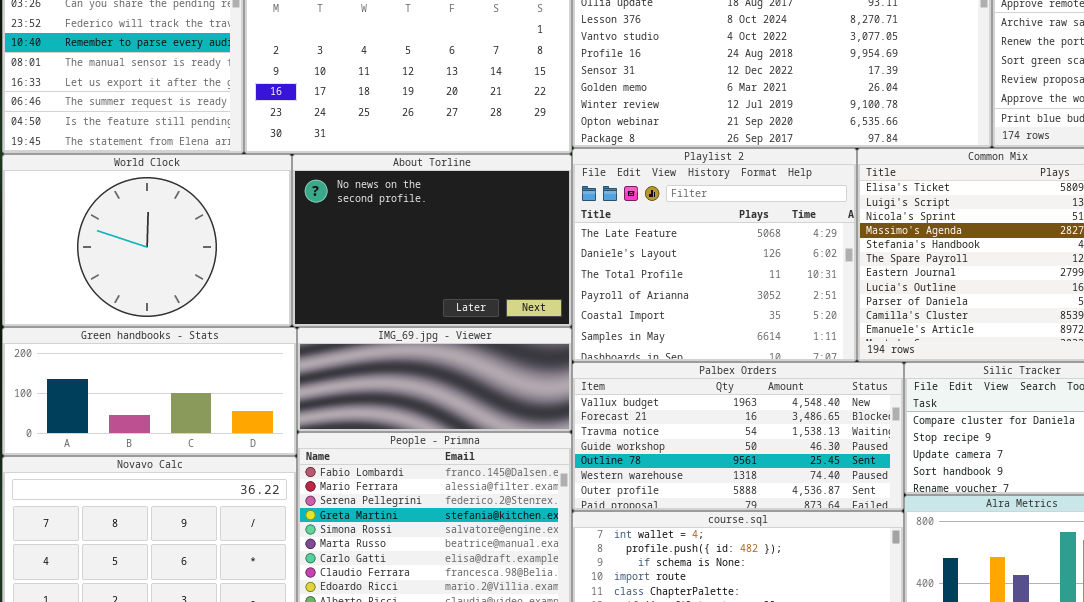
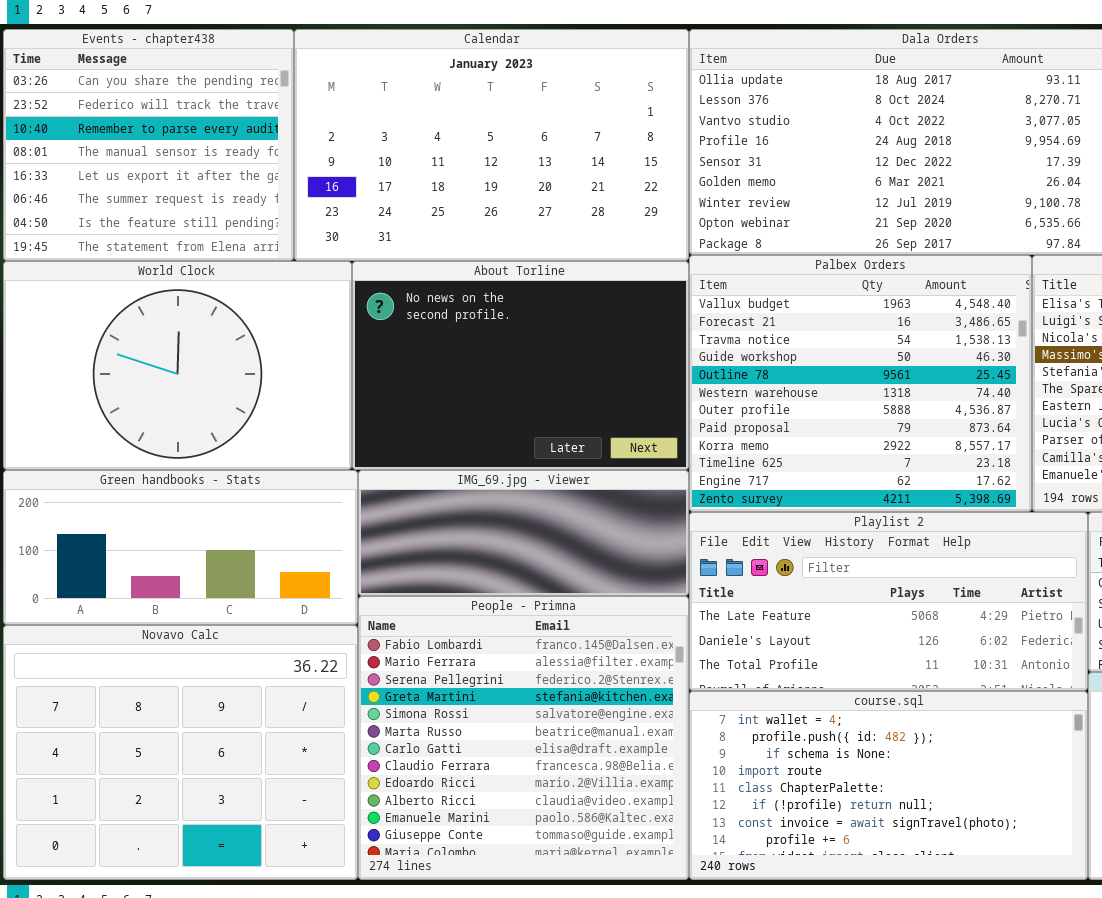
Playlist 2: [572,148,857,362] -> [689,512,1088,691], moved, resized
Palbex Orders: [572,362,904,511] -> [689,255,1032,512], moved, resized

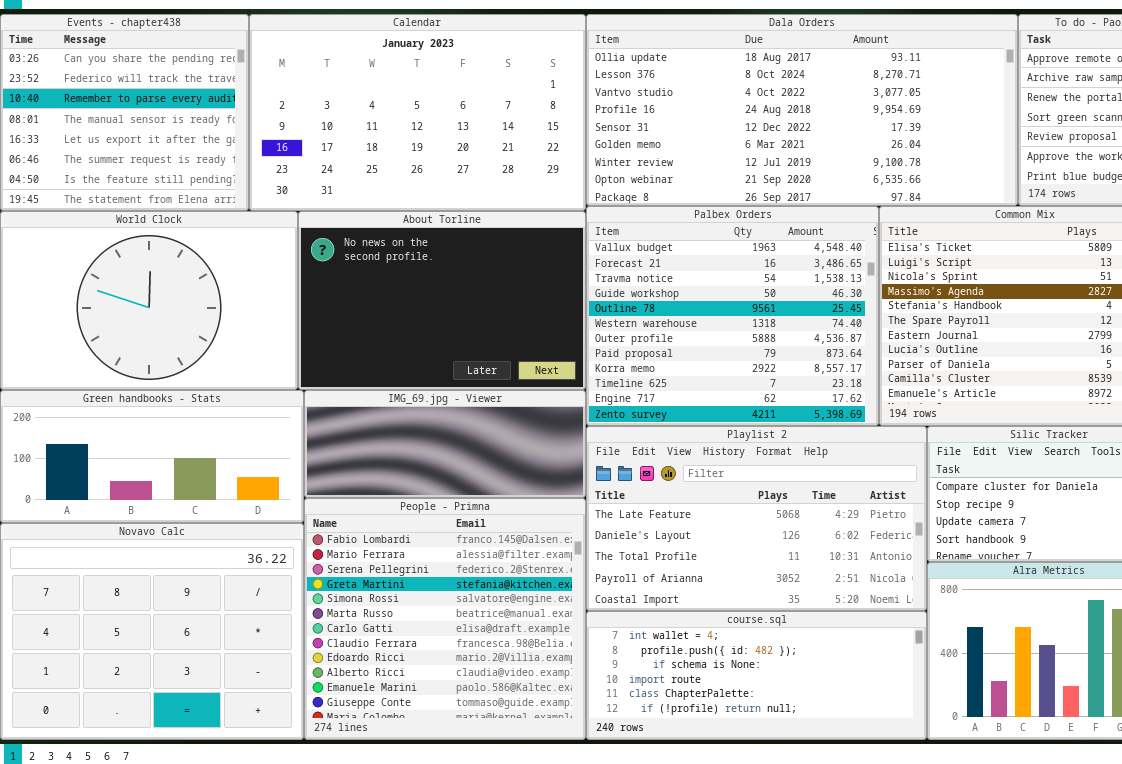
Playlist 2: [689,512,1088,691] -> [586,426,927,611], resized
course.sql: [689,691,1088,880] -> [586,611,927,740], resized

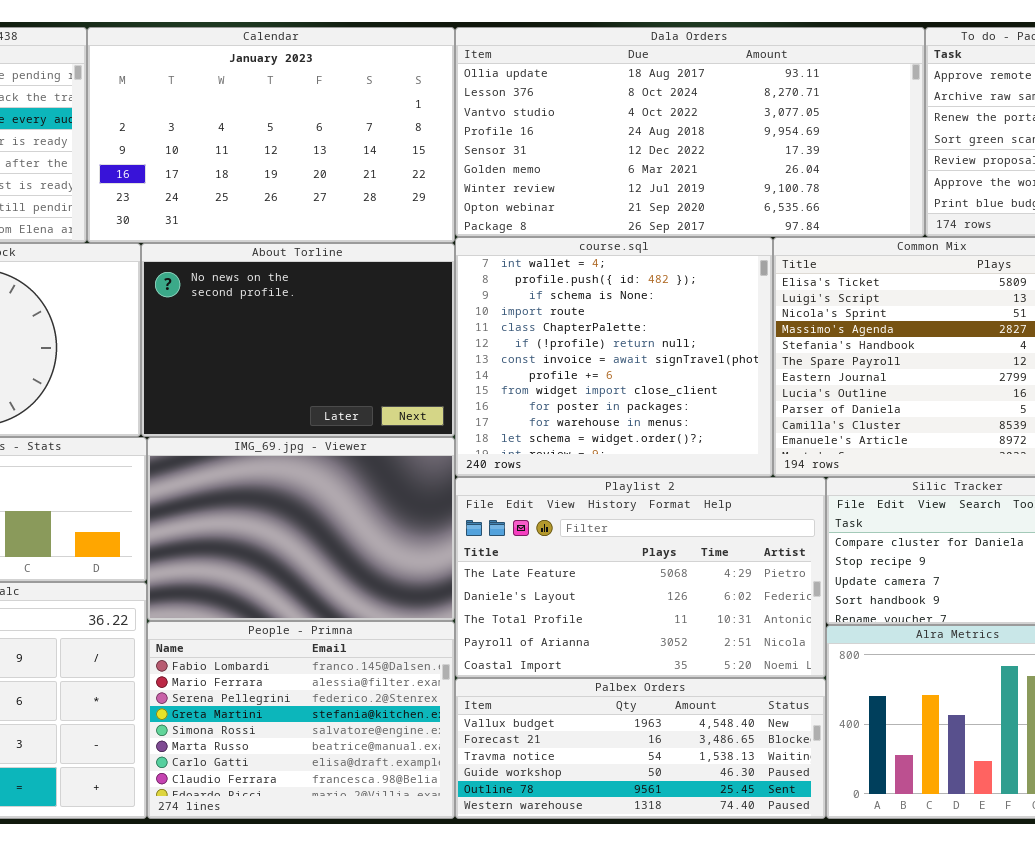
Palbex Orders: [586,206,879,426] -> [455,678,826,819], moved, resized
IMG_69.jpg - Viewer: [304,390,586,498] -> [147,437,455,621], resized
People - Primna: [304,498,586,740] -> [147,621,455,819], resized
course.sql: [586,611,927,740] -> [455,237,773,477], moved, resized

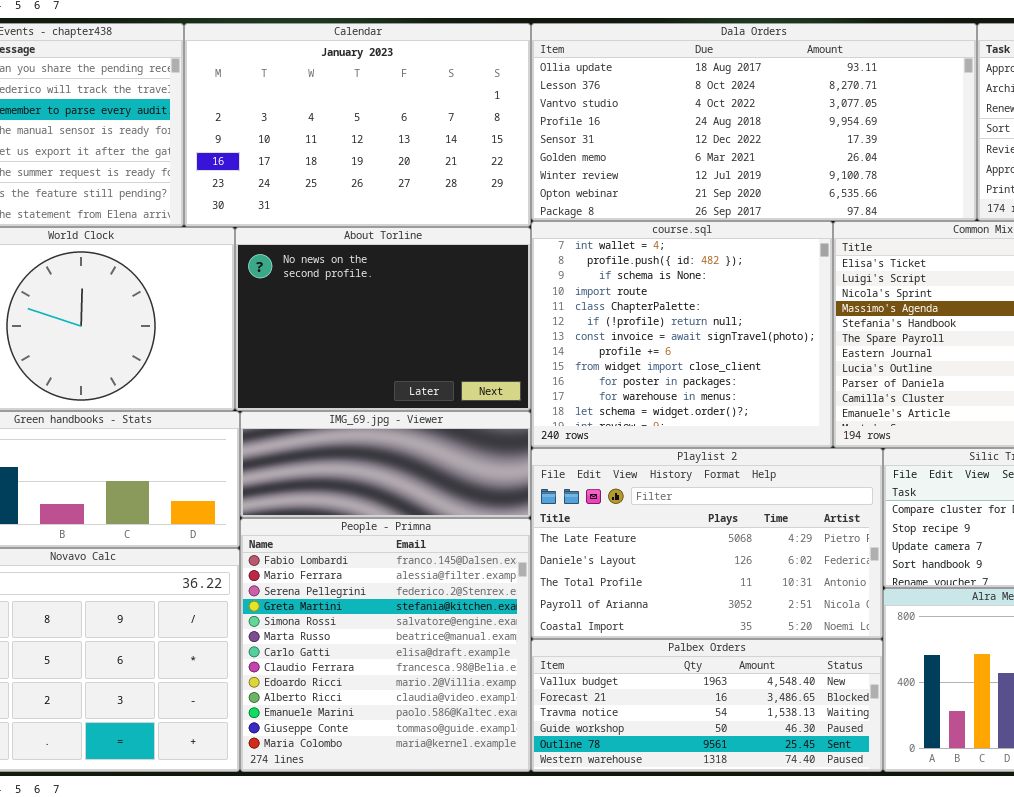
IMG_69.jpg - Viewer: [147,437,455,621] -> [240,411,531,518], resized
People - Primna: [147,621,455,819] -> [240,518,531,772], resized

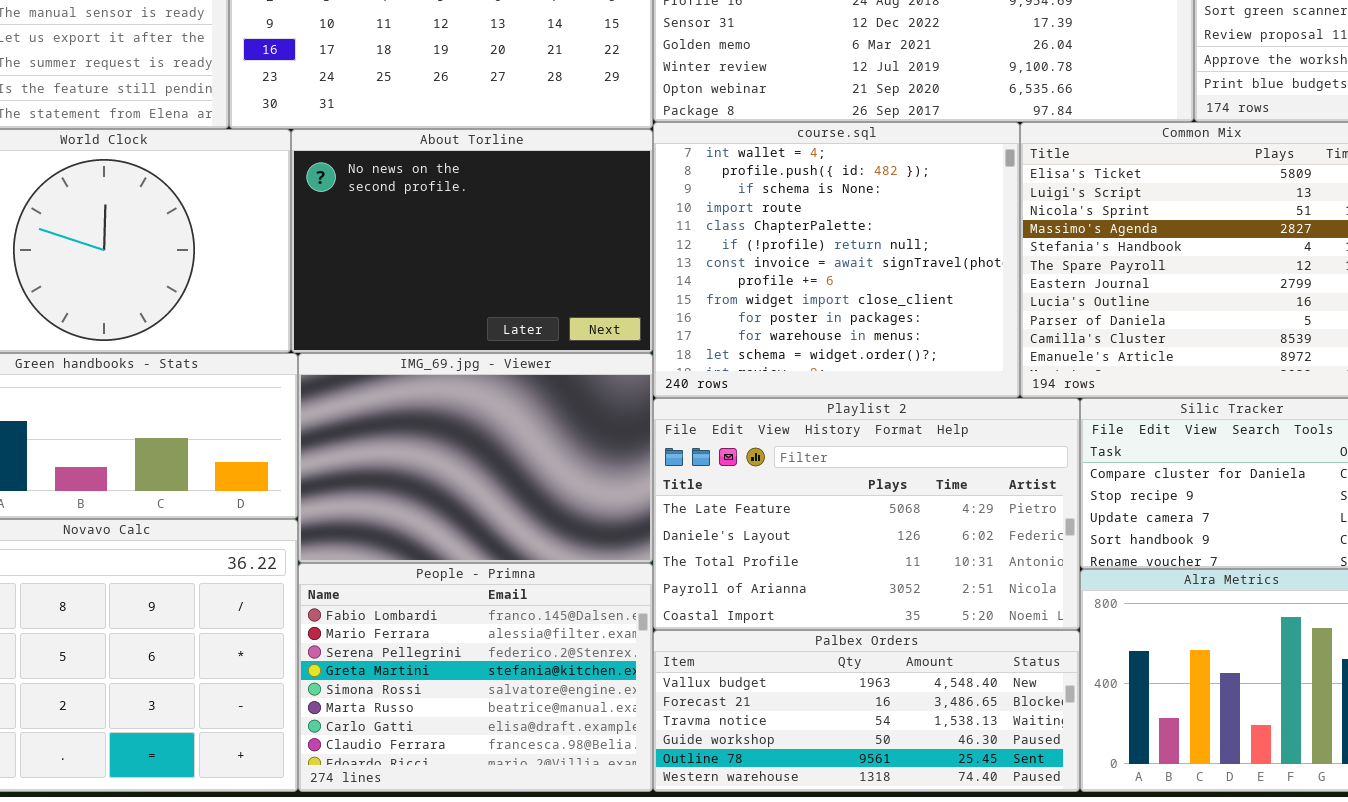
IMG_69.jpg - Viewer: [240,411,531,518] -> [298,353,653,563], resized
People - Primna: [240,518,531,772] -> [298,563,653,792], resized

